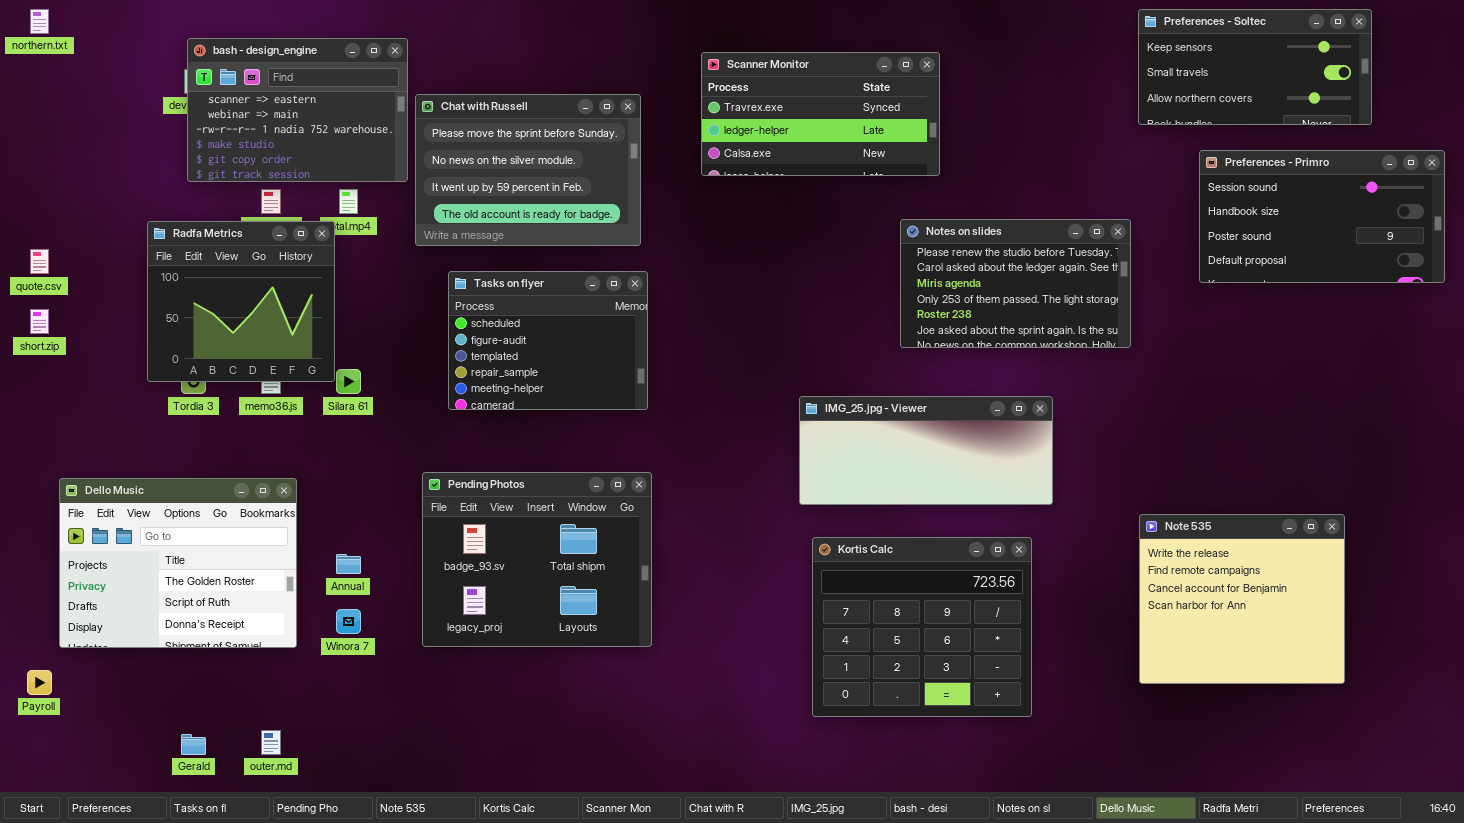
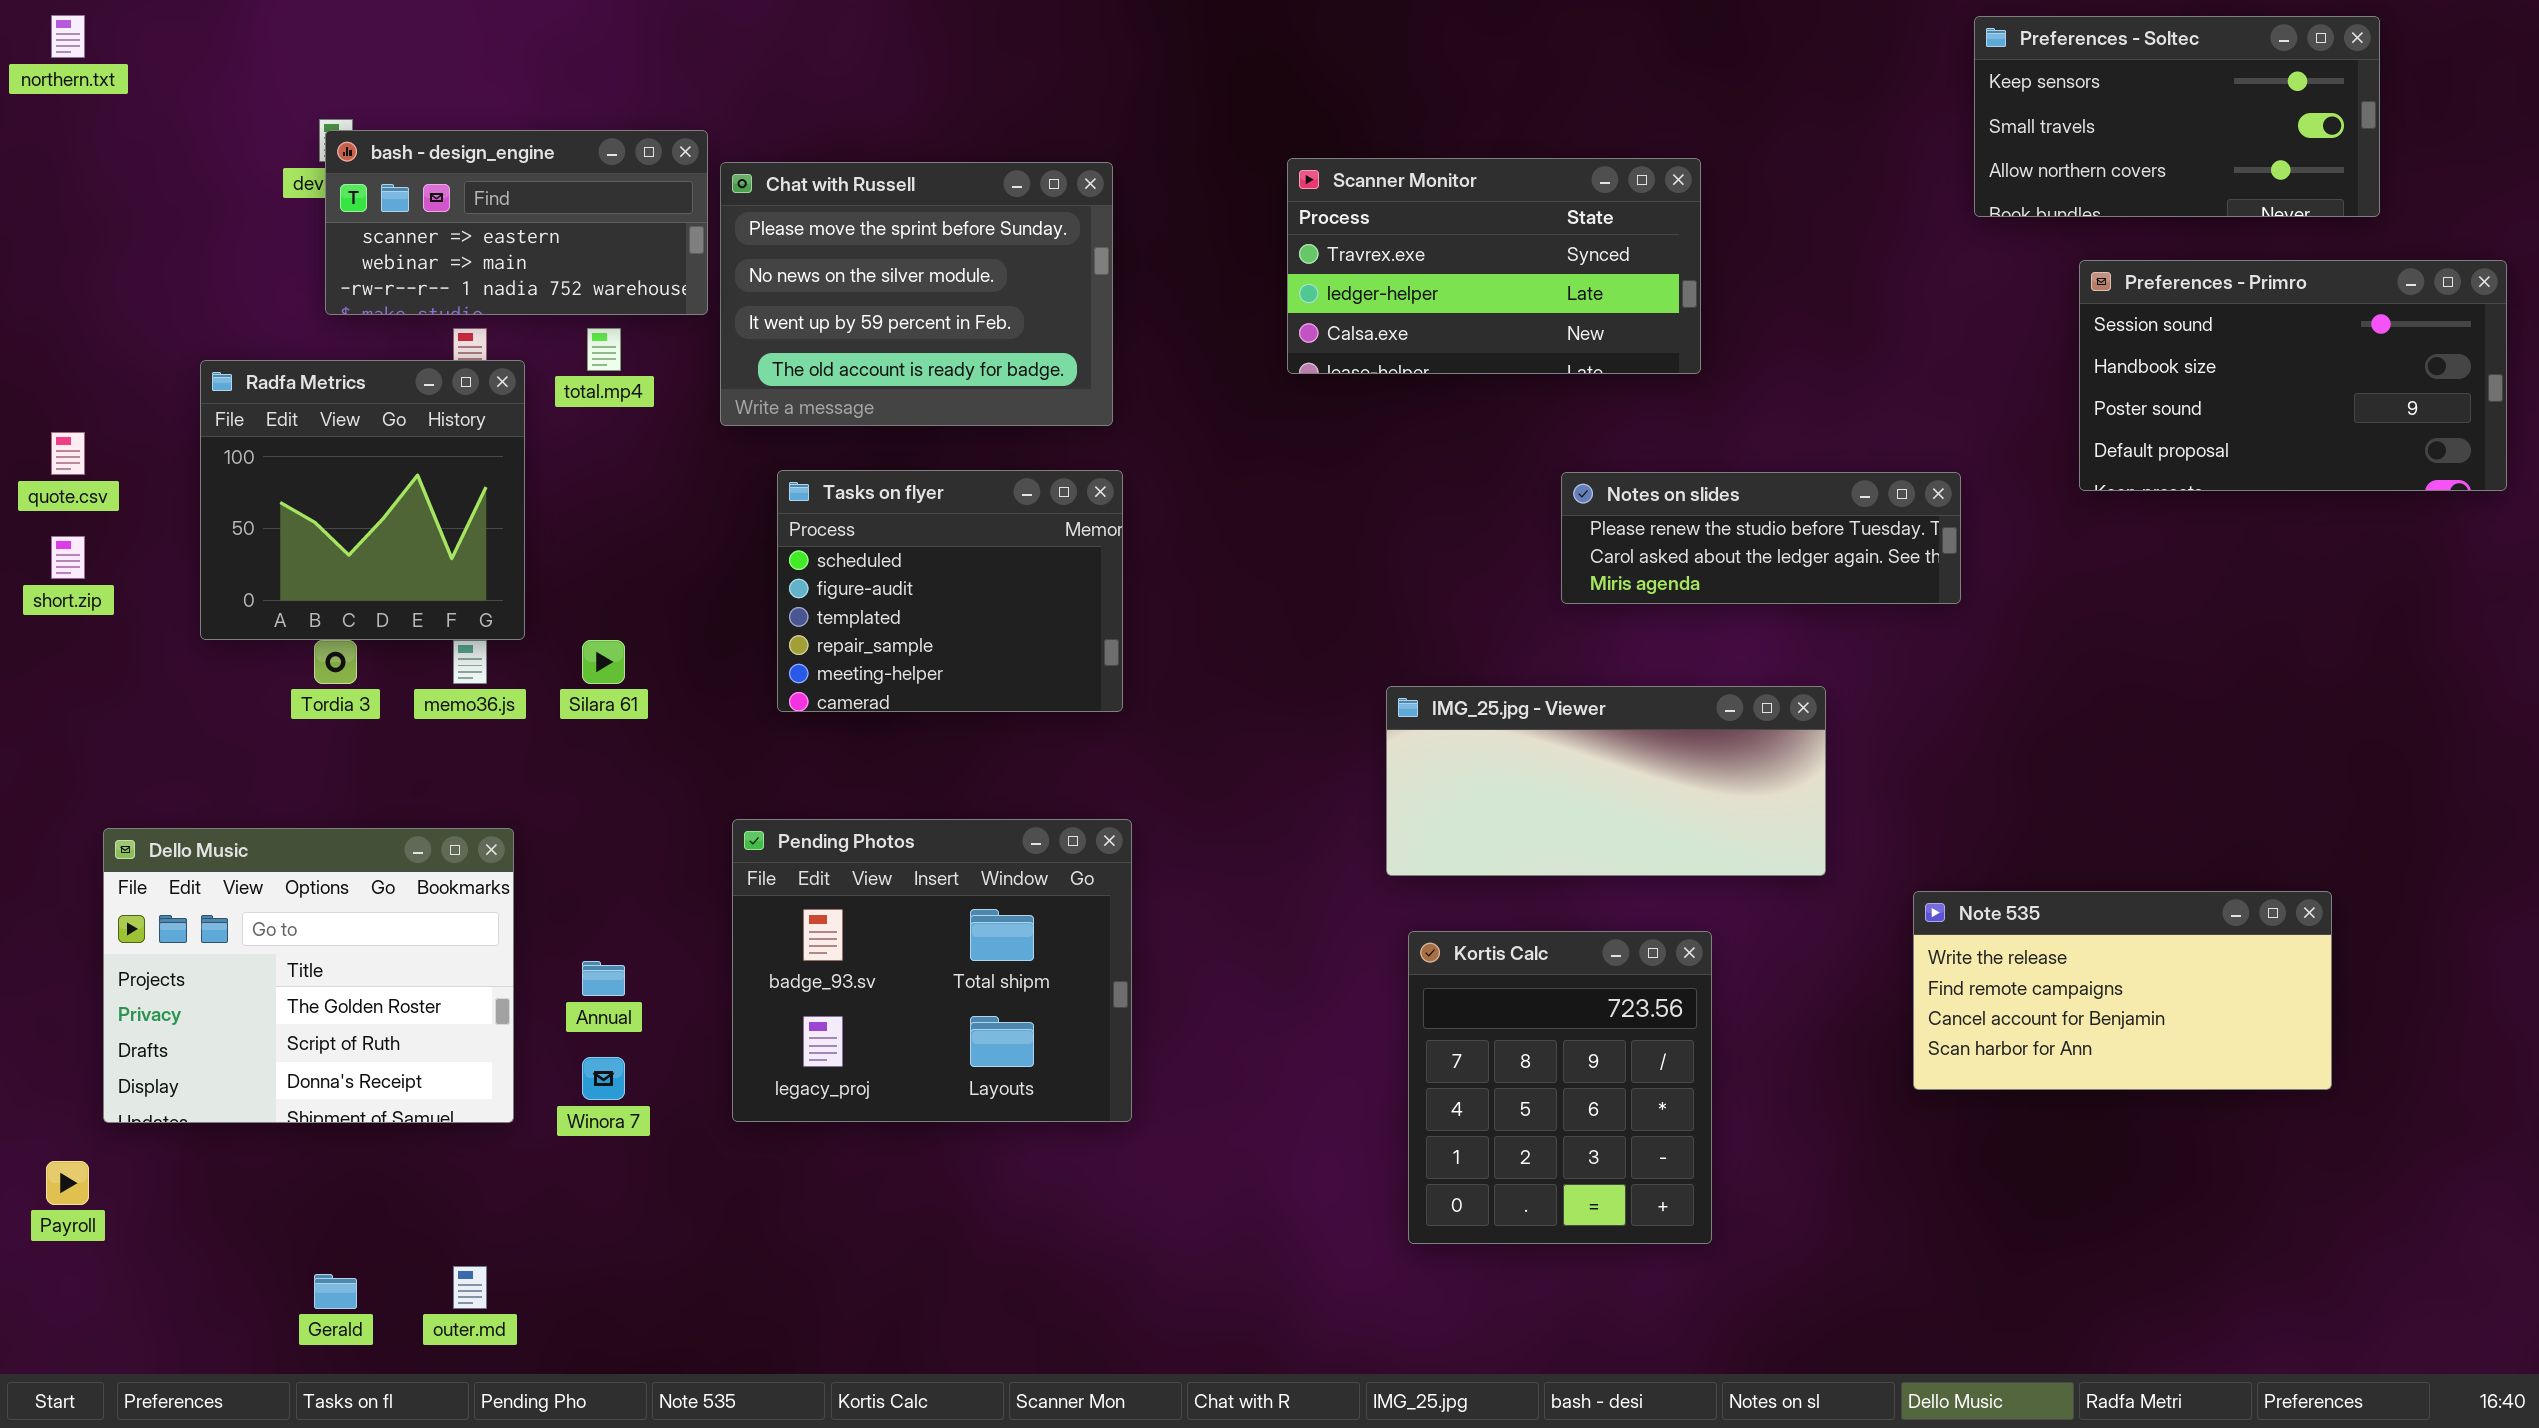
bash - design_engine: [187,38,408,182] -> [325,130,708,315], resized
Scanner Monitor: [701,52,940,176] -> [1287,158,1701,374], moved
Notes on slides: [900,219,1131,348] -> [1561,472,1961,604], resized
Radfa Metrics: [147,221,335,382] -> [200,360,525,640], moved
Note 535: [1139,514,1345,684] -> [1913,891,2332,1090], resized
Kortis Calc: [812,537,1032,717] -> [1408,931,1712,1244], resized

